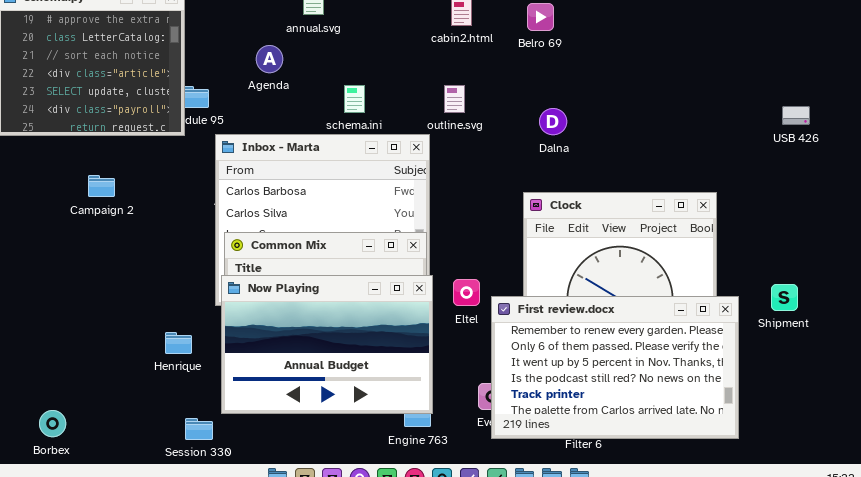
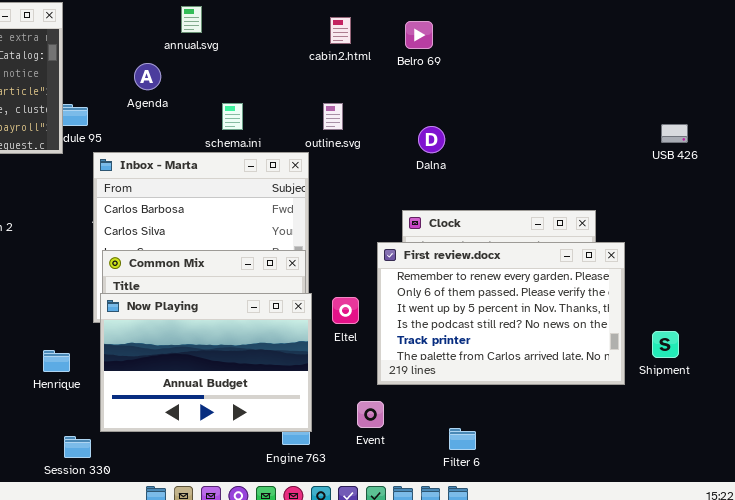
Shipment: [771,284,798,311] -> [652,331,679,358], moved
First review.docx: [491,296,739,439] -> [377,242,625,385], moved

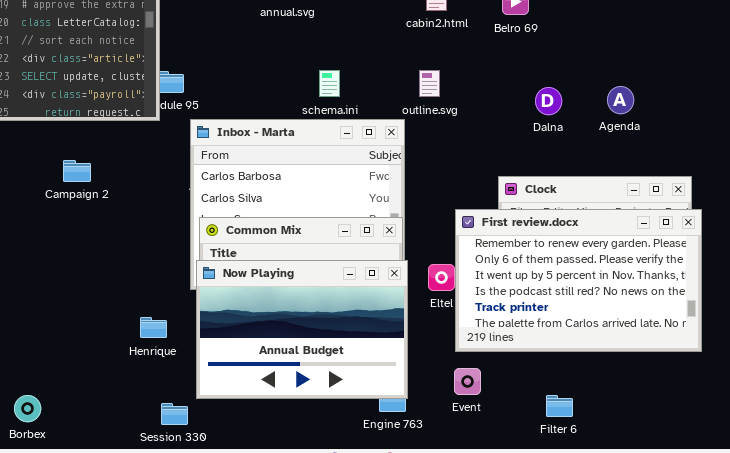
Agenda: [134,63,161,90] -> [607,86,634,114], moved
Dalna: [418,126,445,153] -> [535,87,562,115], moved
First review.docx: [377,242,625,385] -> [455,209,702,352], moved

